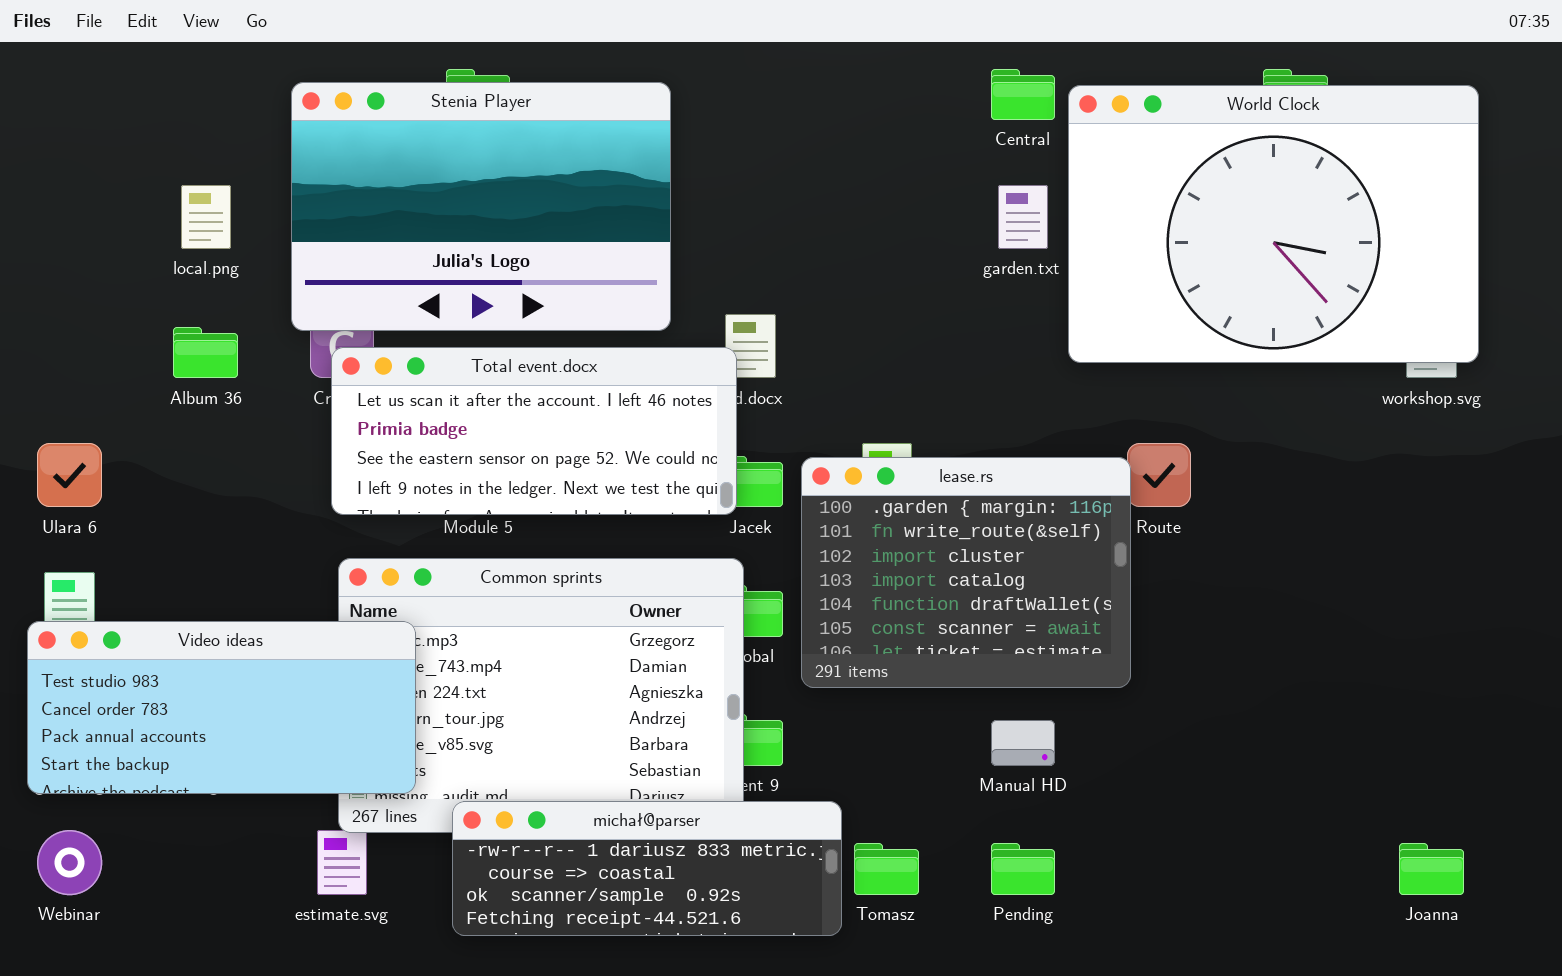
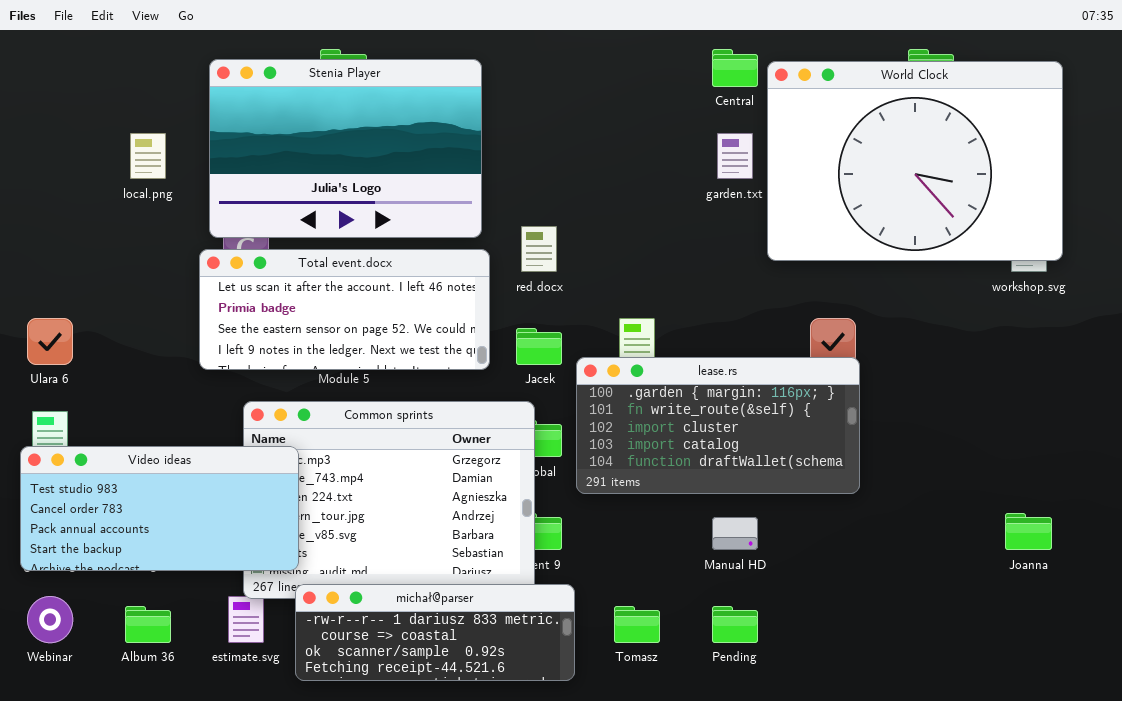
Album 36: [173,327,238,378] -> [125,606,171,643], moved
Total event.docx: [331,347,737,515] -> [199,249,490,370], moved
lease.rs: [801,457,1131,688] -> [576,357,860,494], resized
michał@parser: [452,801,842,936] -> [295,584,575,681], moved
Joanna: [1399,843,1464,895] -> [1005,513,1052,550], moved

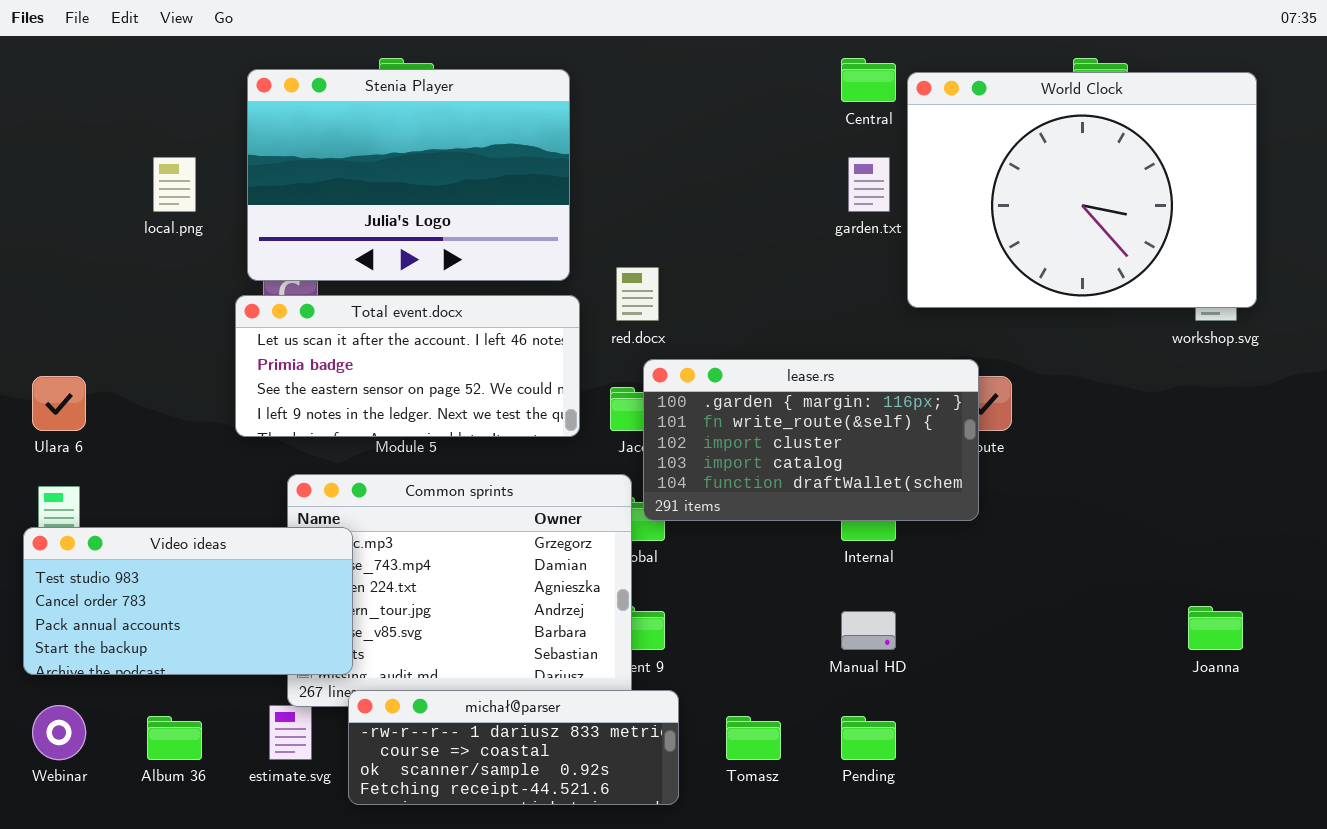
lease.rs: [576,357,860,494] -> [643,359,979,521], moved

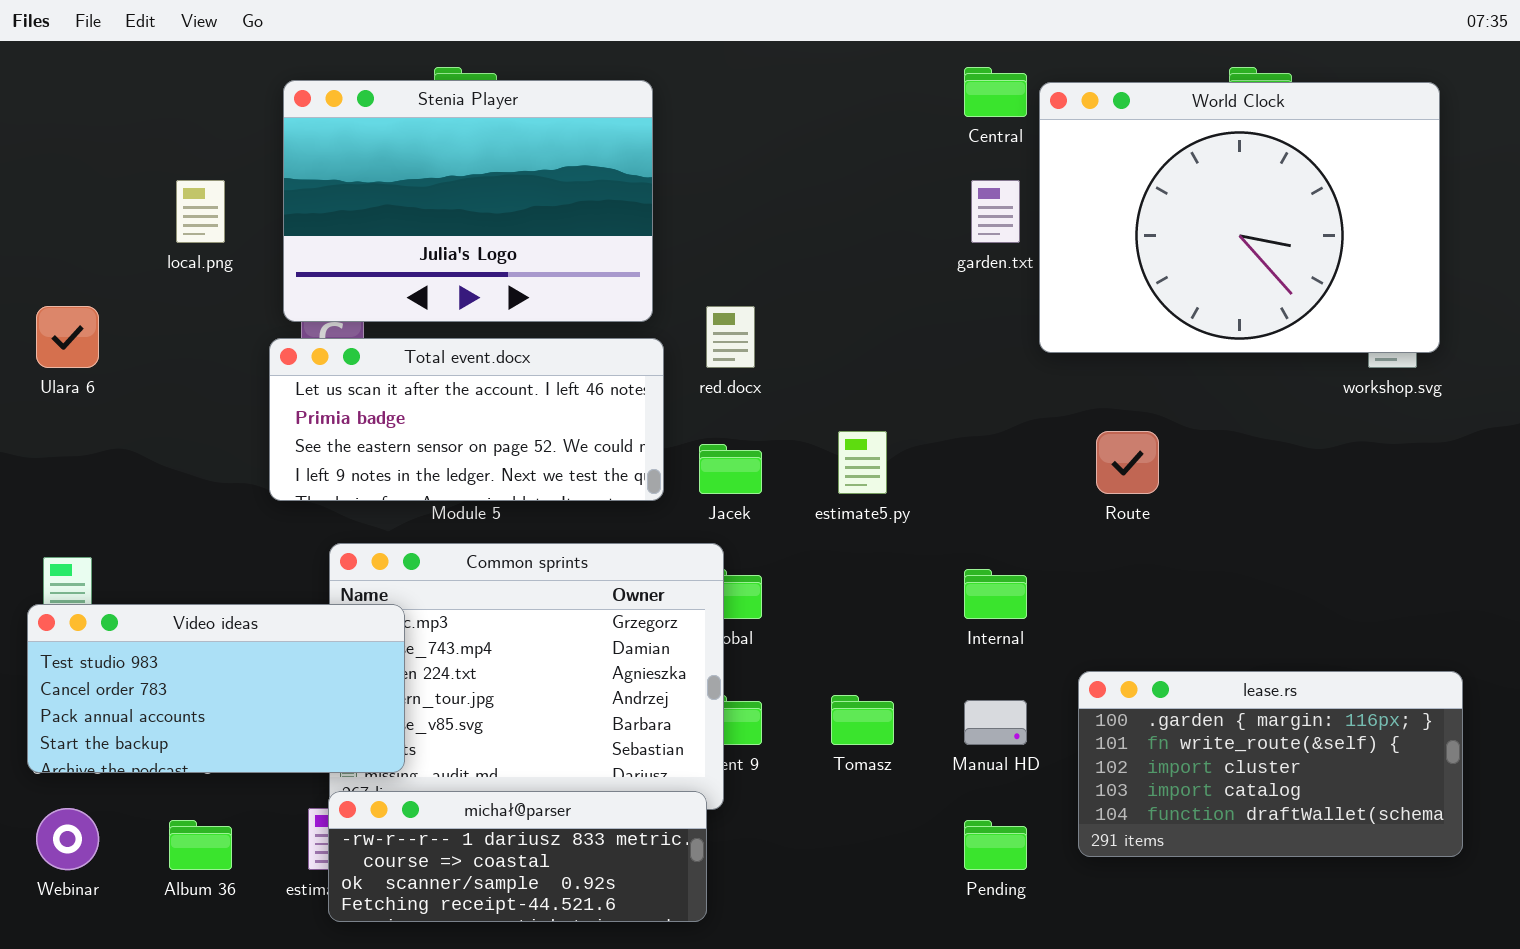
lease.rs: [643,359,979,521] -> [1078,671,1463,857], moved
Ulara 6: [32,376,86,431] -> [36,306,99,368], moved
michał@parser: [348,690,679,805] -> [328,791,707,922], moved
Tomasz: [726,716,781,760] -> [831,695,894,745], moved

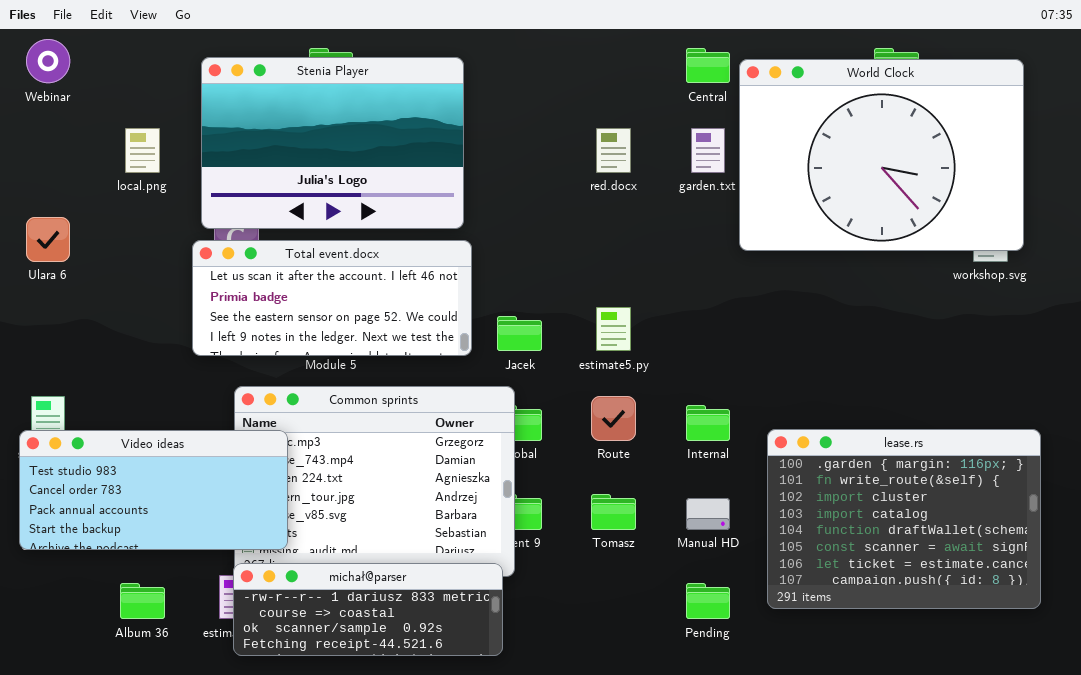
red.docx: [706,306,755,368] -> [596,128,631,173], moved
Route: [1096,431,1159,494] -> [591,396,636,441], moved
lease.rs: [1078,671,1463,857] -> [767,429,1041,609], resized
Webinar: [36,808,99,870] -> [26,39,70,83], moved

